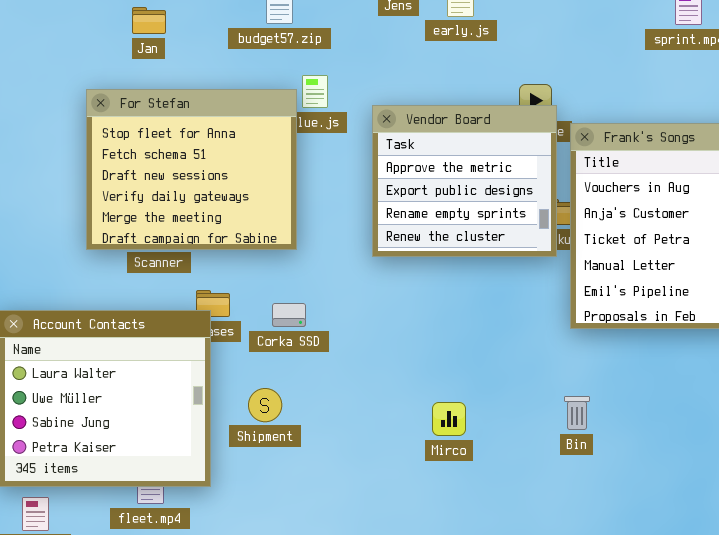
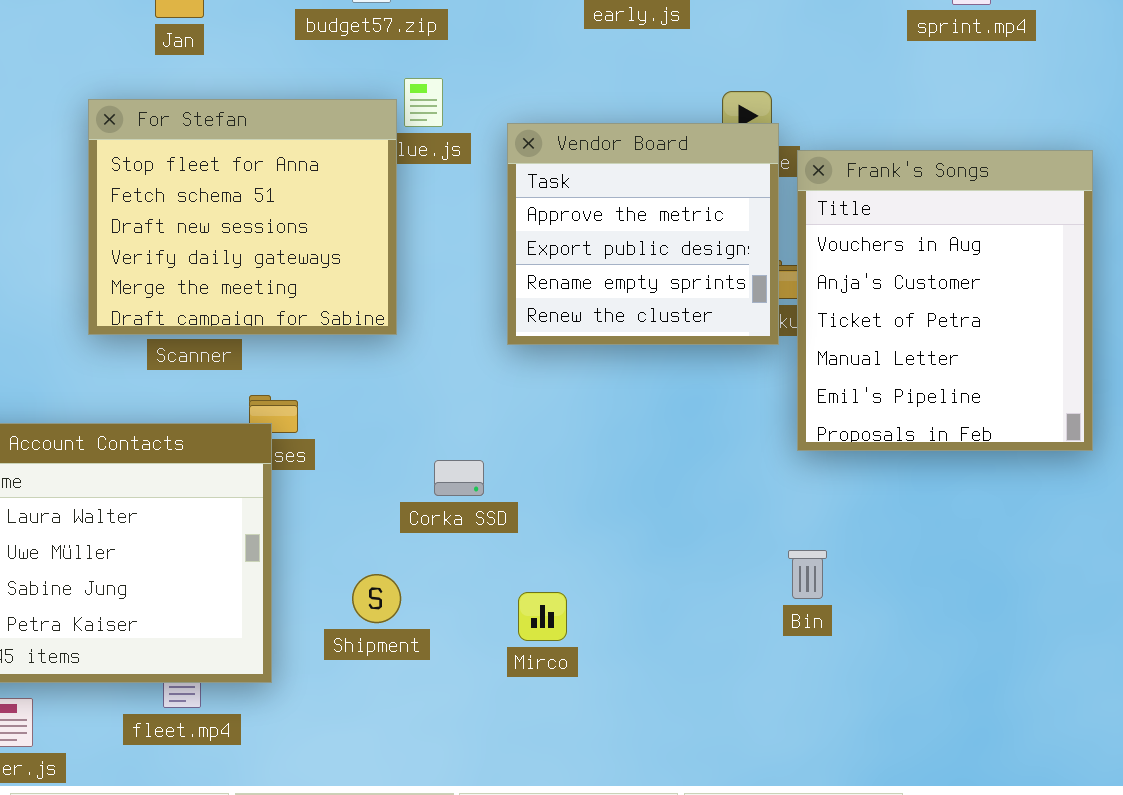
Corka SSD: [272,303,306,327] -> [434,460,484,496], moved
Shipment: [248,388,282,422] -> [352,574,401,623], moved
Mirco: [432,402,466,436] -> [518,592,567,641], moved

